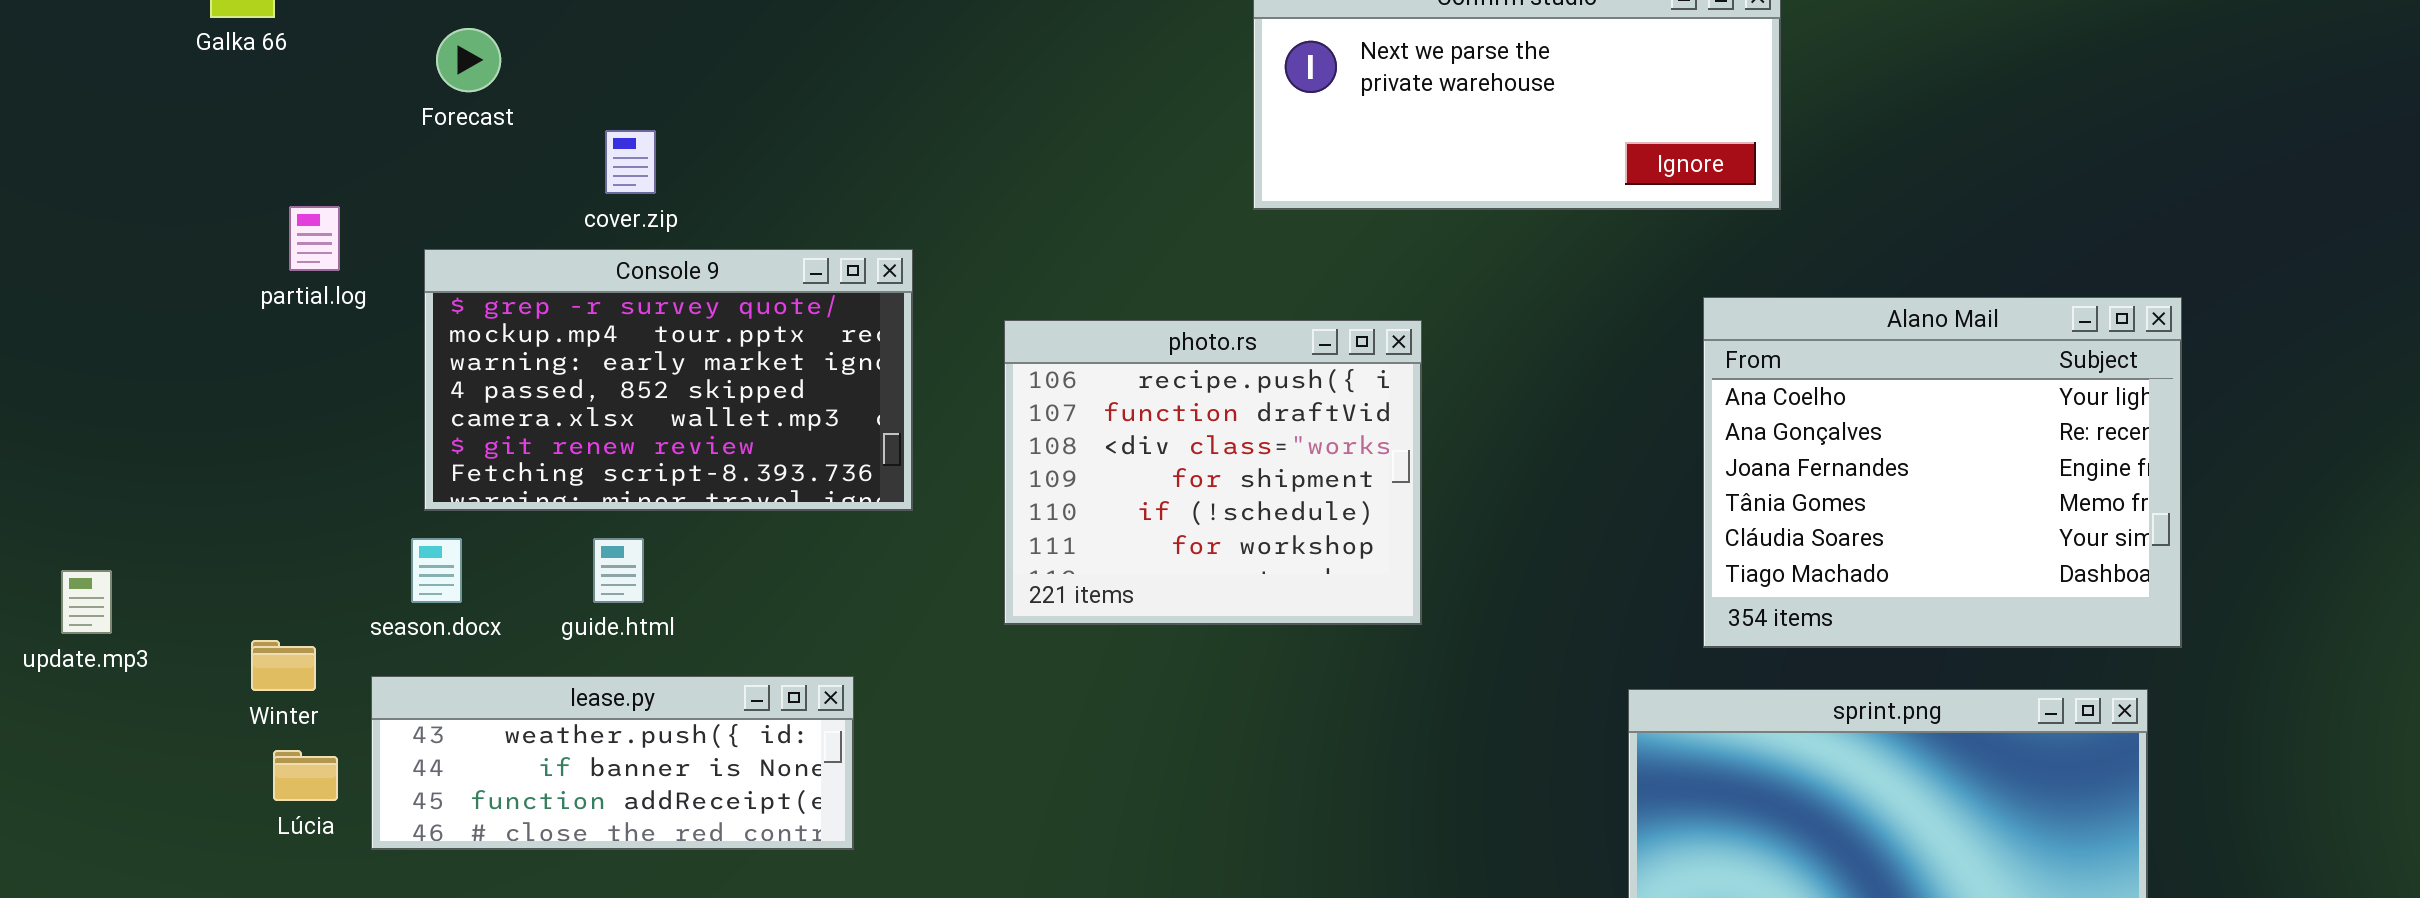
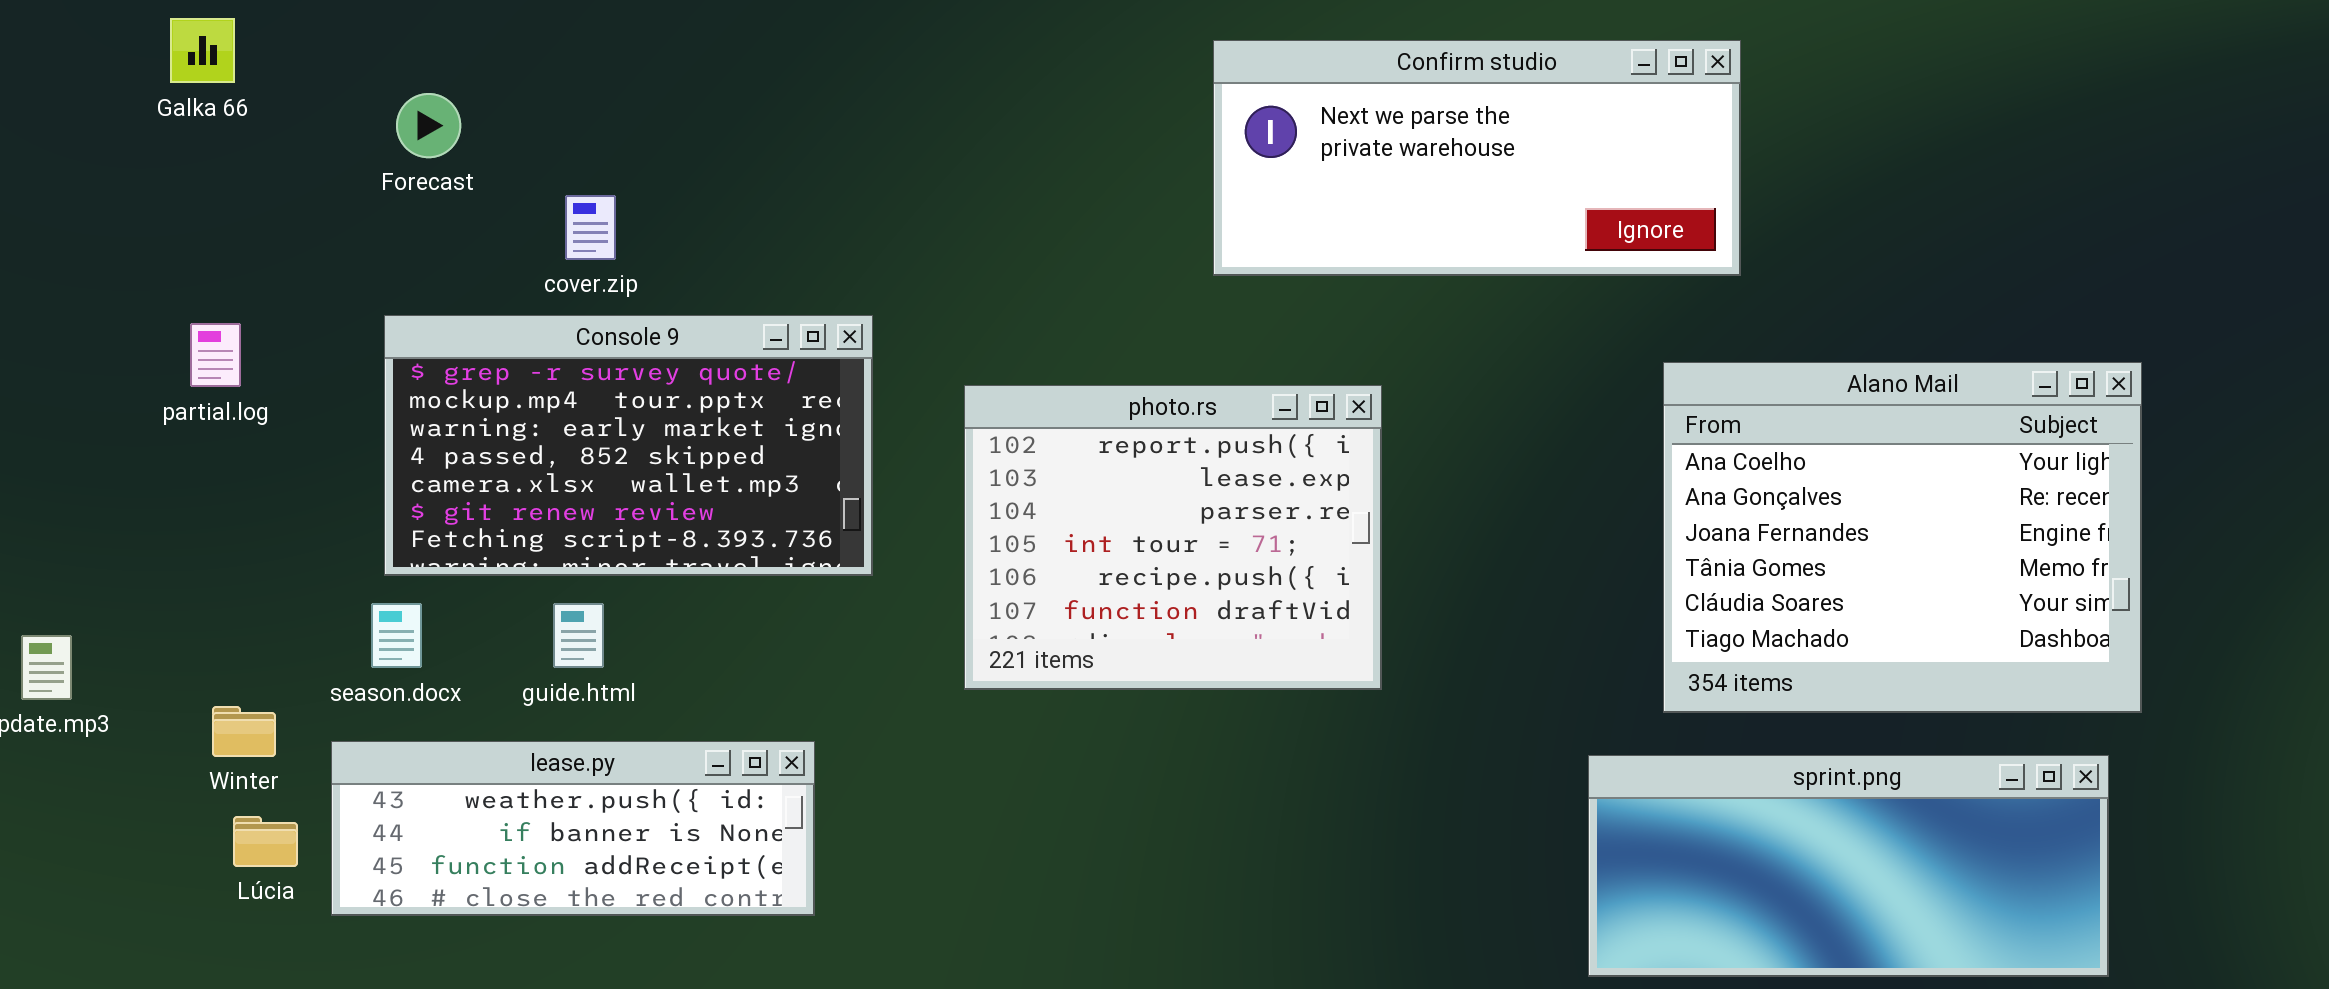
partial.log: [289,206,340,271] -> [190,323,241,387], moved
photo.rs: [1004,320,1422,625] -> [964,385,1382,690], scrolled up 4 rows

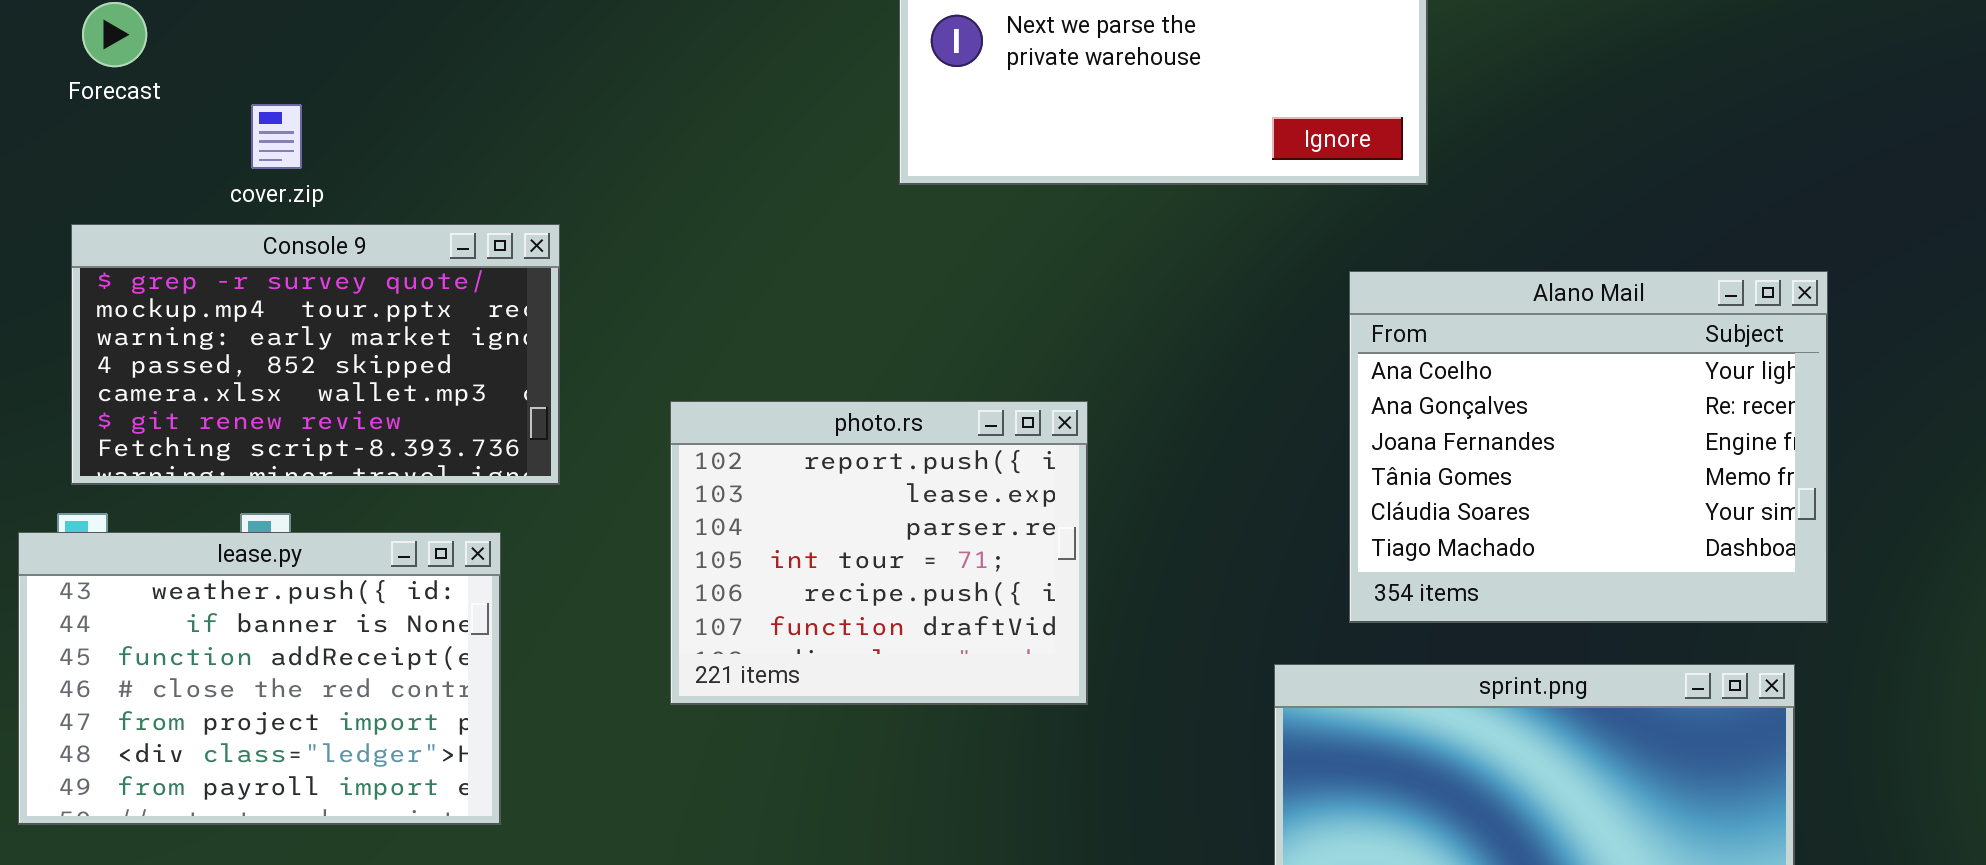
photo.rs: [964,385,1382,690] -> [670,401,1088,705], moved
lease.py: [331,741,815,916] -> [18,532,501,825], resized

